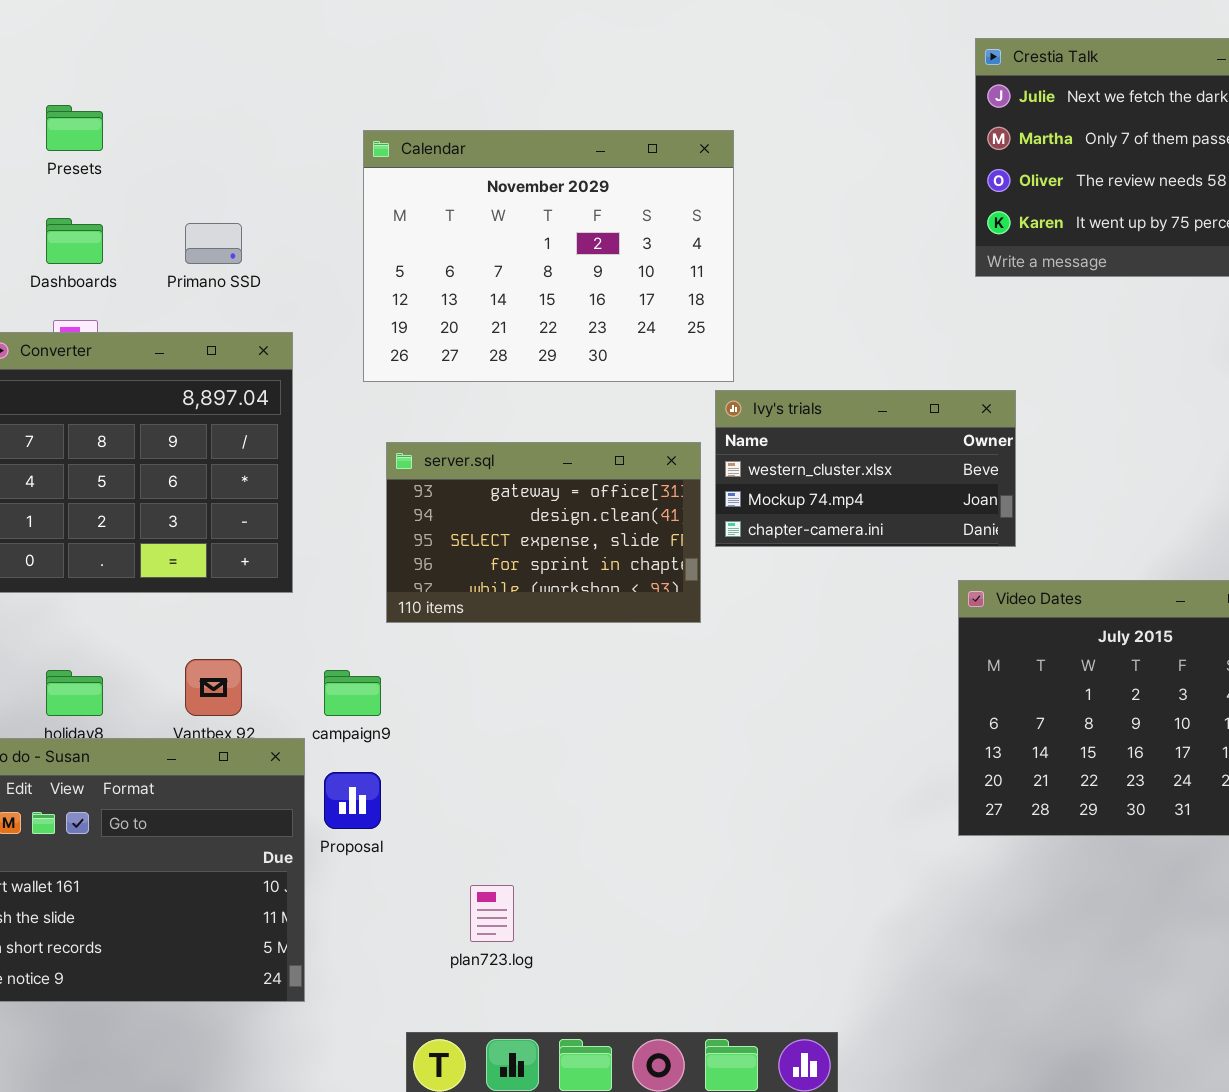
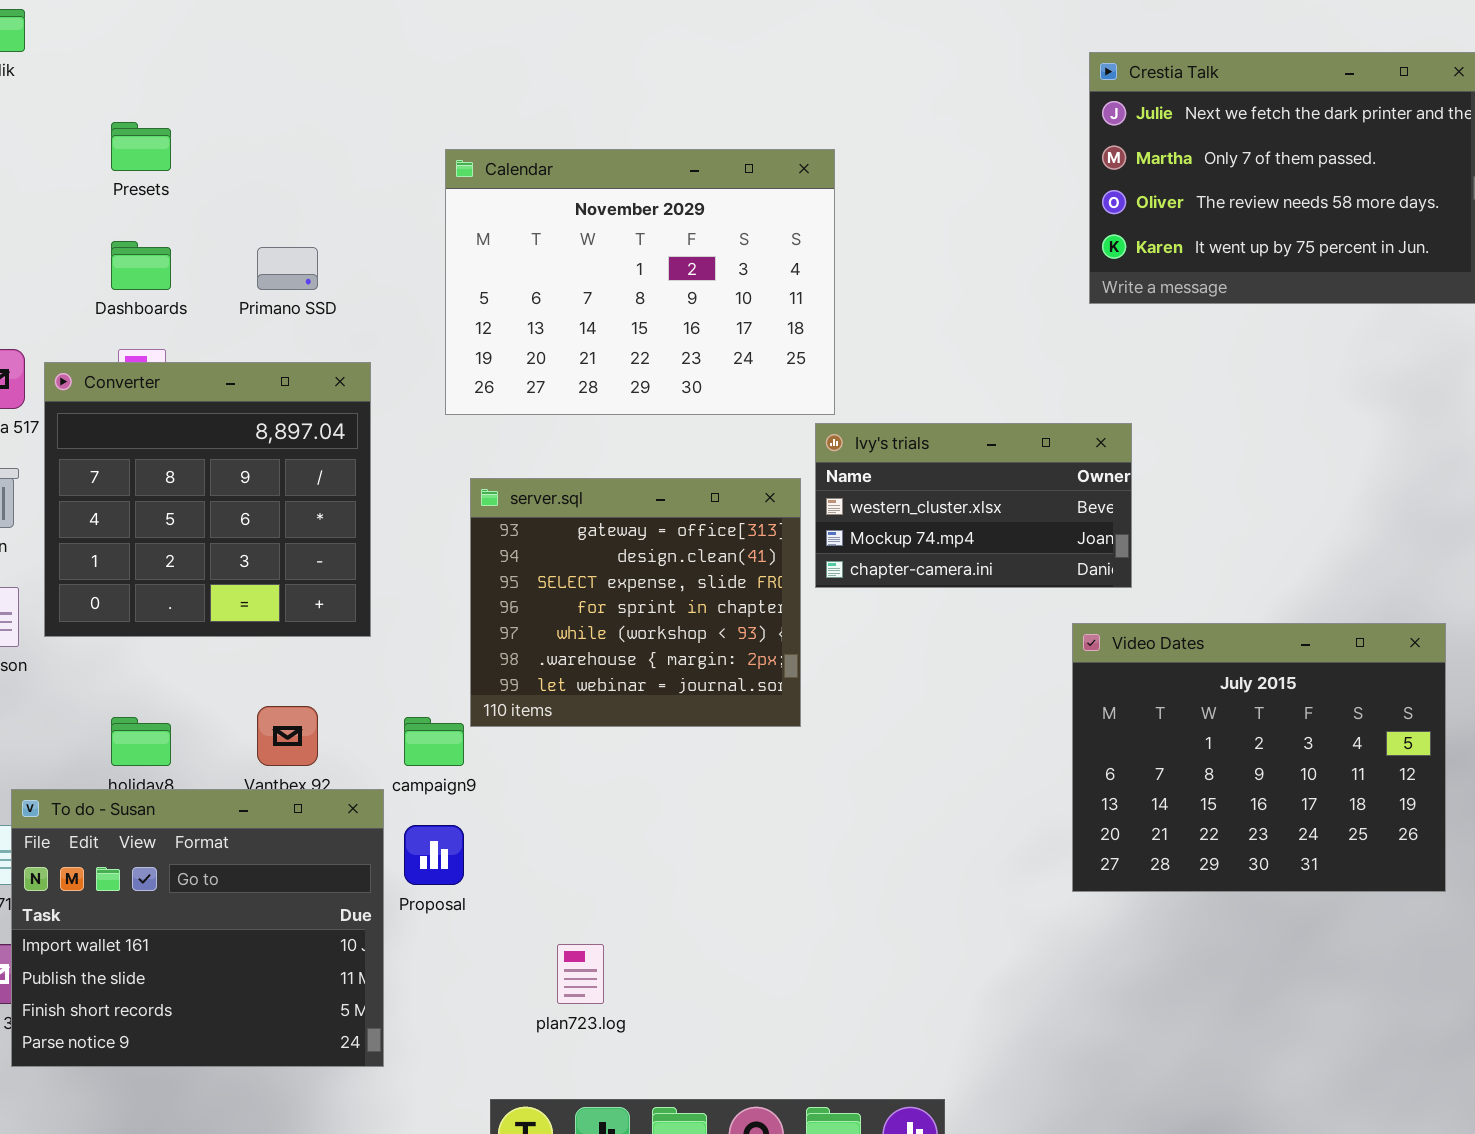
server.sql: [386,442,701,623] -> [470,478,801,727], resized

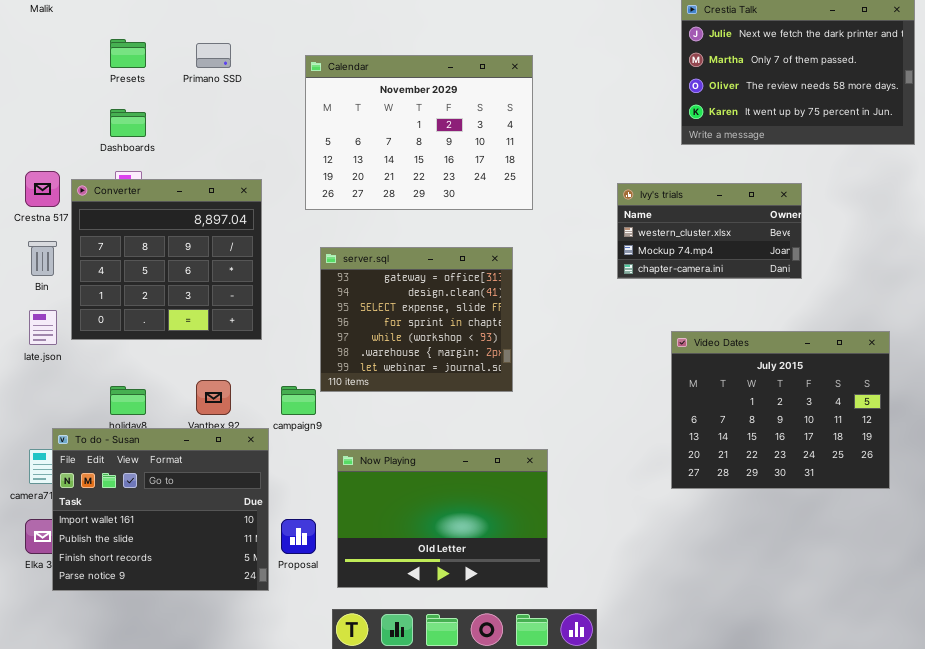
Primano SSD: [257,247,318,290] -> [196,43,231,68], moved
Ivy's trials: [815,423,1132,588] -> [617,183,802,279], moved
Proposal: [404,825,464,885] -> [281,519,316,554], moved
Now Playing: none -> [337,449,548,588], opened

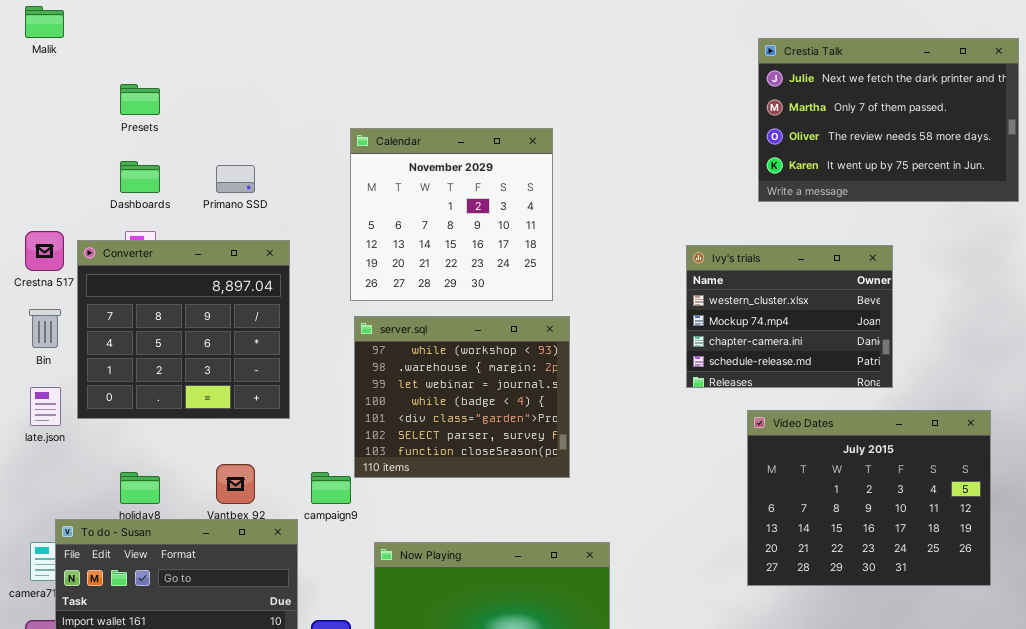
Primano SSD: [196,43,231,68] -> [216,165,255,193], moved
Calendar: [305,55,533,210] -> [350,128,553,301], moved, resized
Ivy's trials: [617,183,802,279] -> [686,245,893,388], resized
server.sql: [320,247,513,392] -> [354,316,570,478], scrolled down 4 rows

